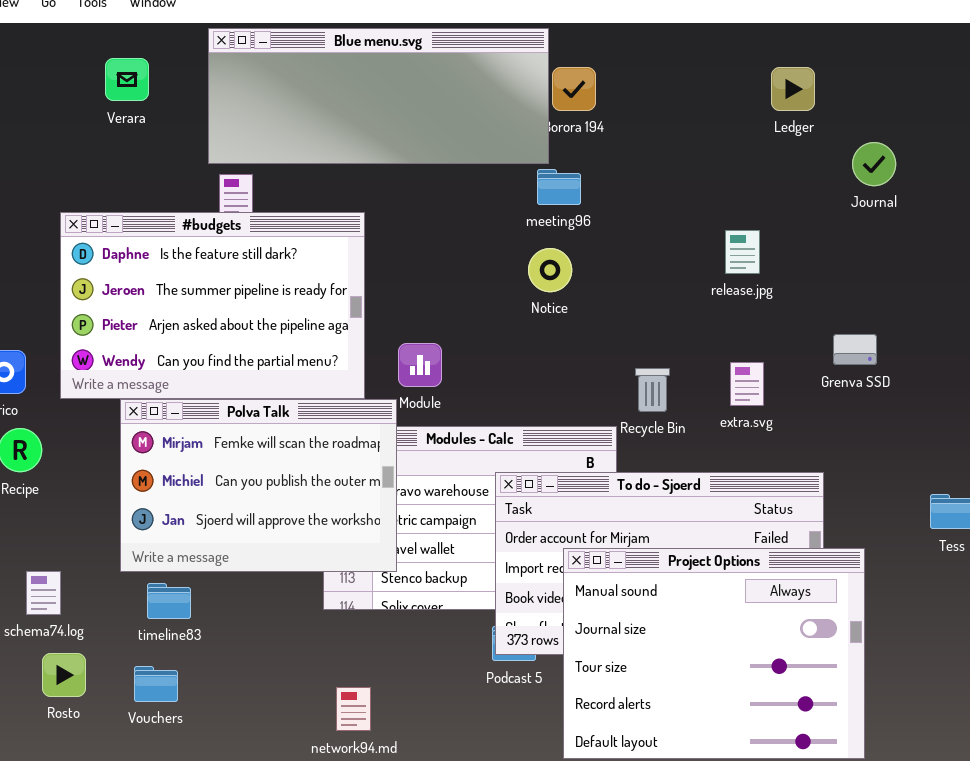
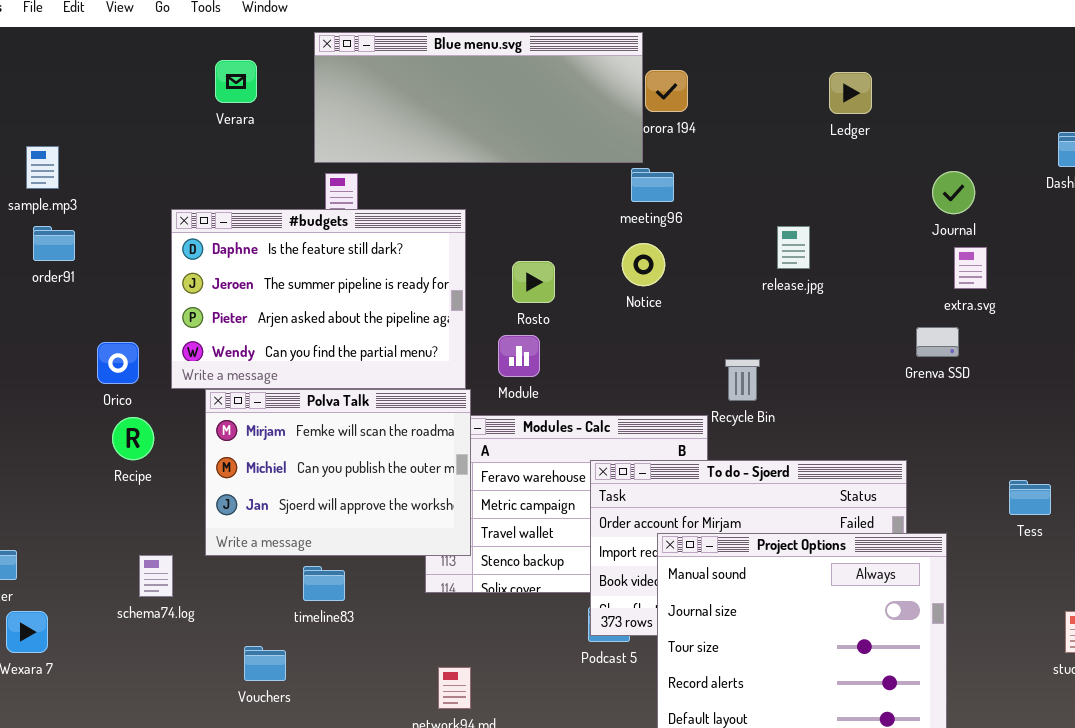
Ledger: [771,67,815,111] -> [829,72,872,114], moved
Journal: [852,142,896,186] -> [932,171,975,214], moved
release.jpg: [725,230,760,274] -> [777,226,810,269], moved
extra.svg: [730,362,764,406] -> [954,247,987,289], moved
Polva Talk: [120,399,397,572] -> [205,389,471,556], moved
timeline83: [147,583,191,619] -> [303,566,345,601], moved
Rosto: [42,653,86,697] -> [512,261,555,303], moved

